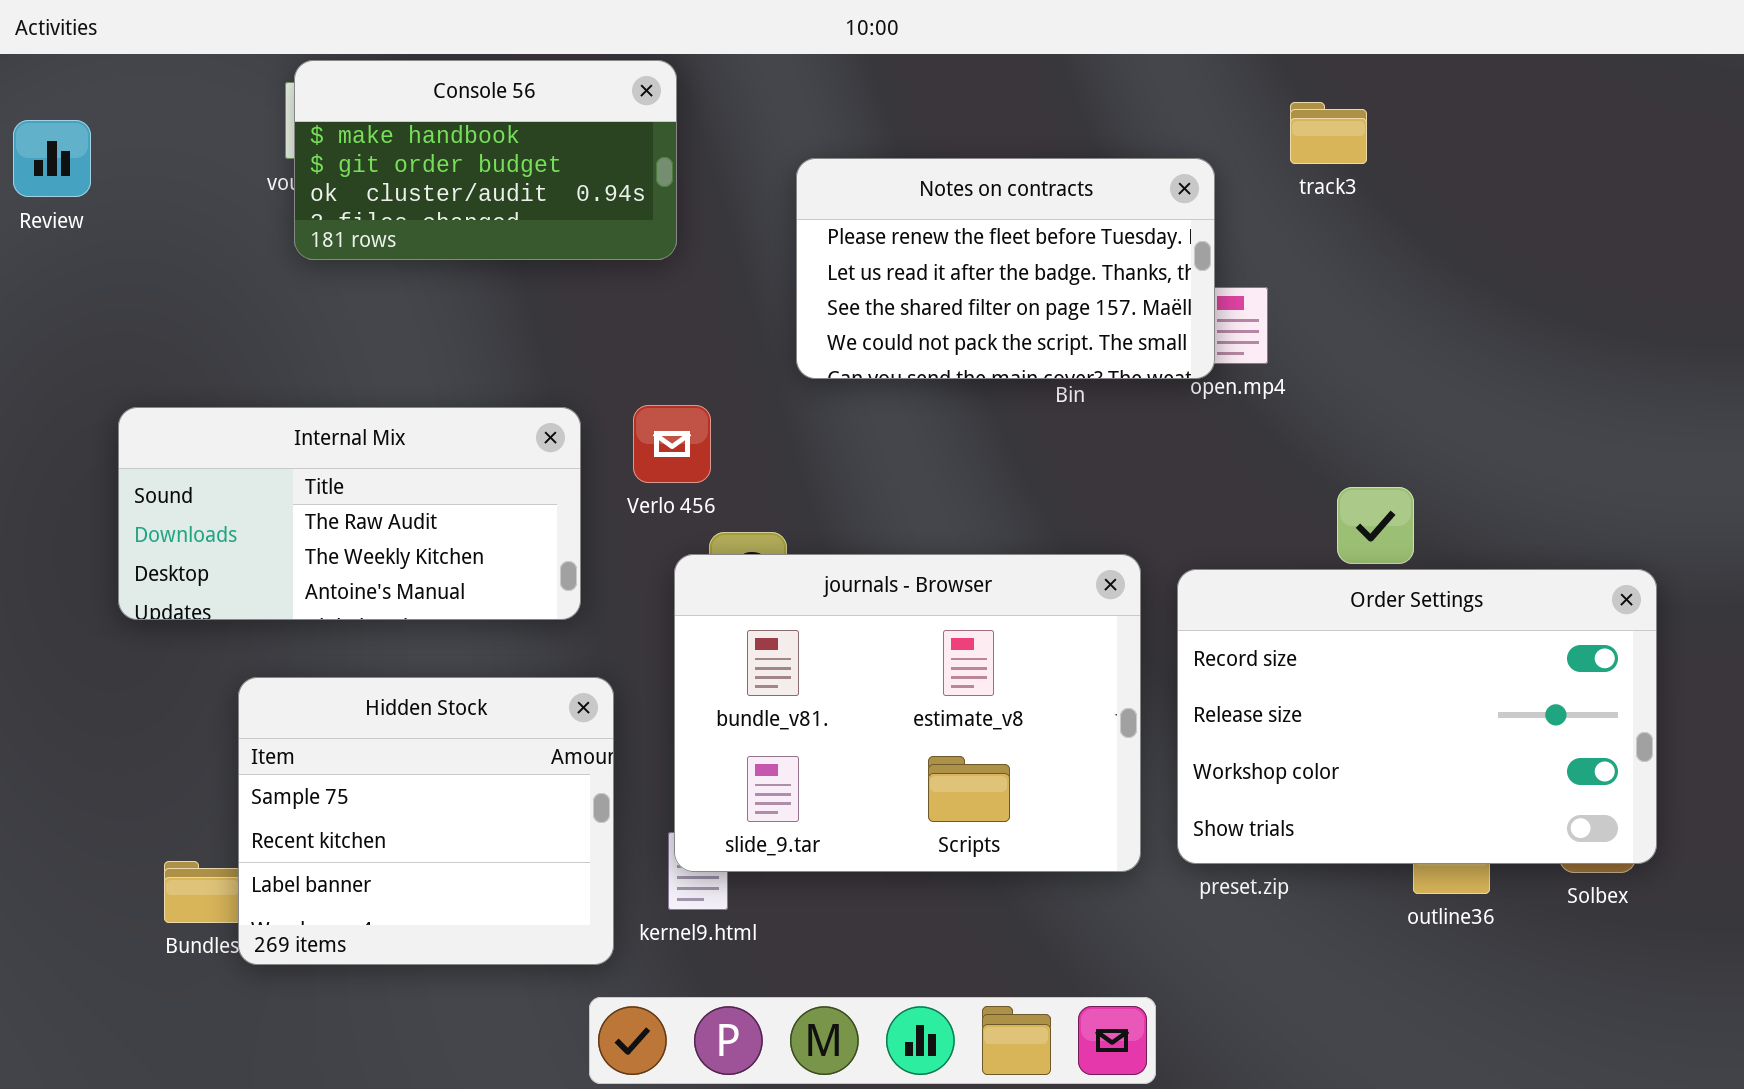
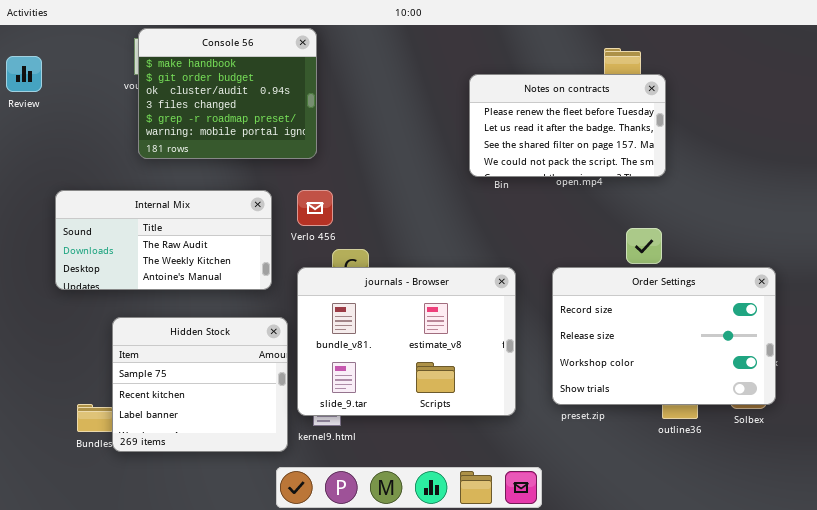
Console 56: [294,60,677,260] -> [138,28,317,159], resized
Notes on contracts: [796,158,1215,379] -> [469,74,666,177], moved
journals - Browser: [674,554,1141,872] -> [297,267,516,416], moved

